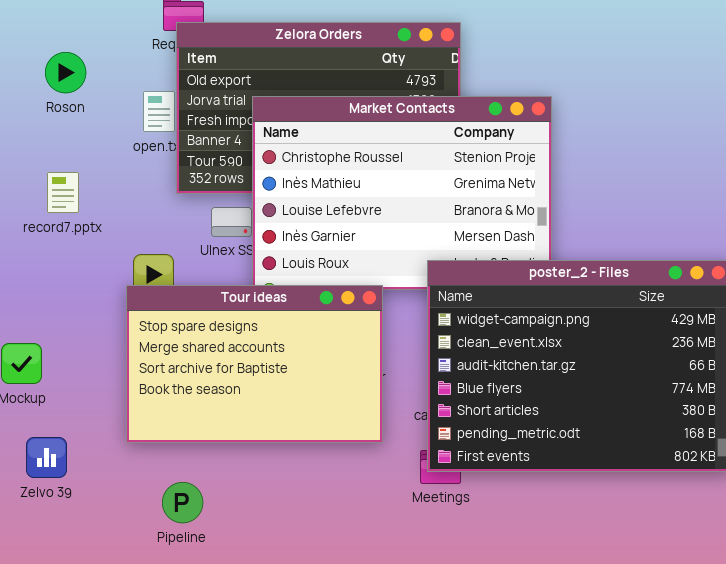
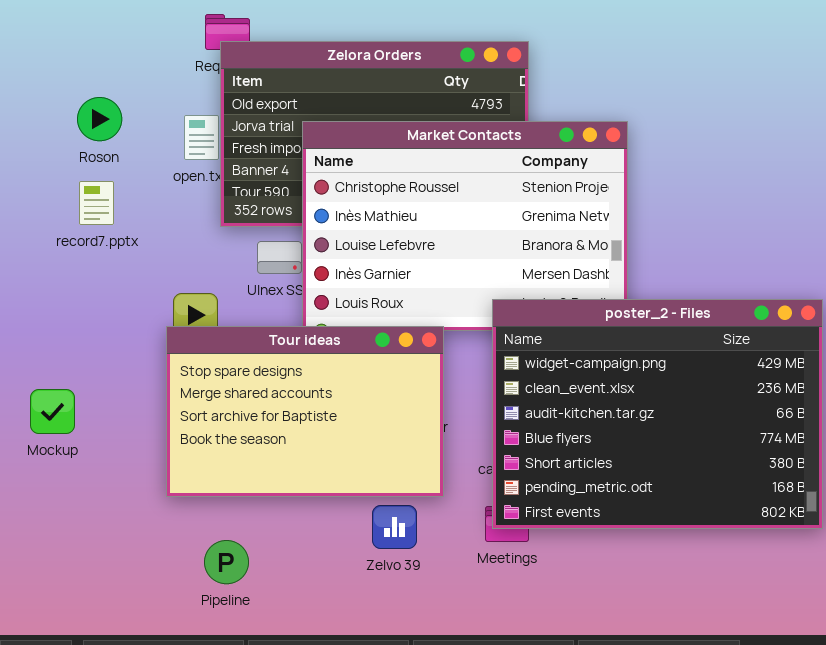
Roson: [45,52,86,93] -> [77,97,122,141], moved
record7.pptx: [47,172,79,213] -> [79,181,114,225], moved
Zelvo 39: [26,437,67,478] -> [372,505,417,549], moved

